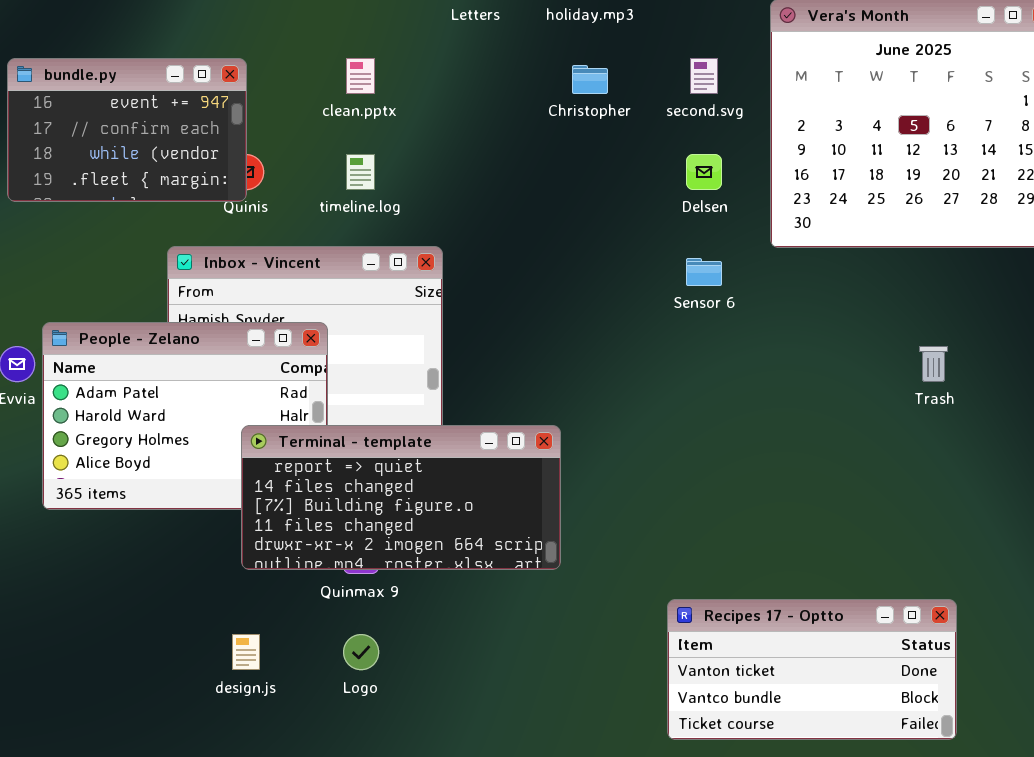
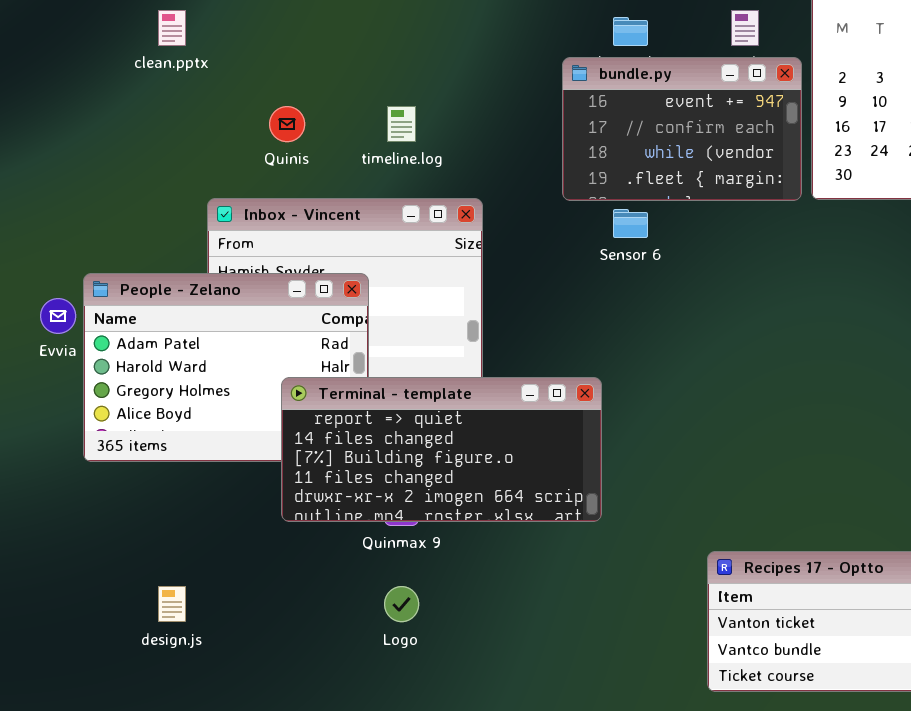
bundle.py: [7,58,247,202] -> [562,57,802,201], moved
clean.pptx: [346,58,375,94] -> [158,10,186,46], moved
Sensor 6: [686,258,722,286] -> [613,209,648,238], moved
design.js: [232,634,260,670] -> [158,586,186,622], moved

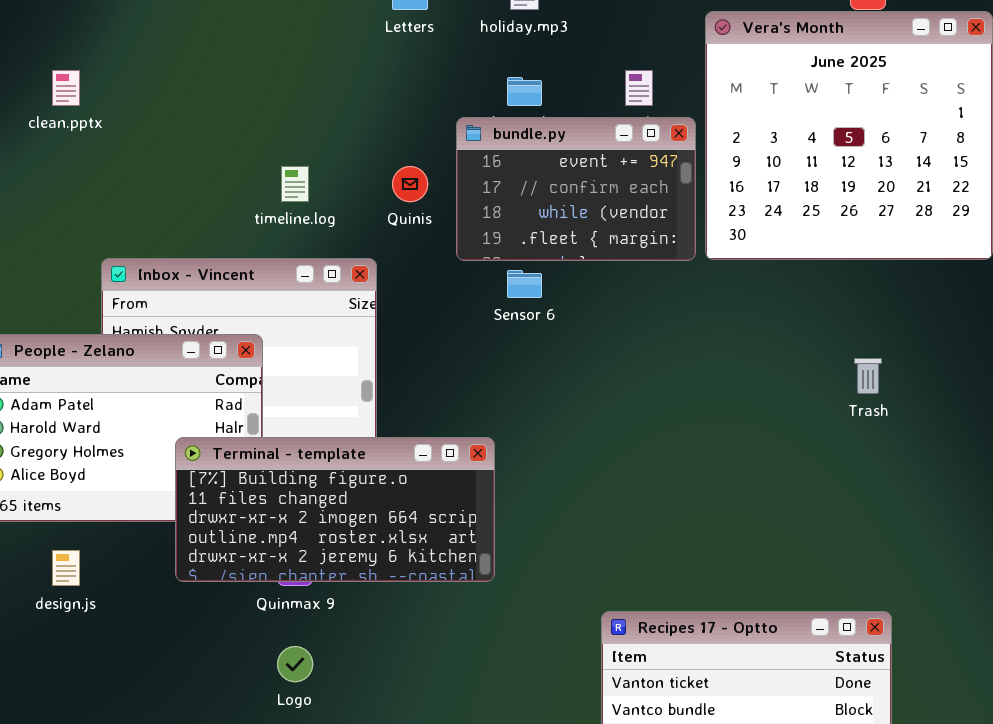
Quinis: [269,106,305,142] -> [392,166,428,202], moved
Terminal - template: [281,377,602,522] -> [175,437,495,582], scrolled down 2 rows
design.js: [158,586,186,622] -> [52,550,80,586], moved

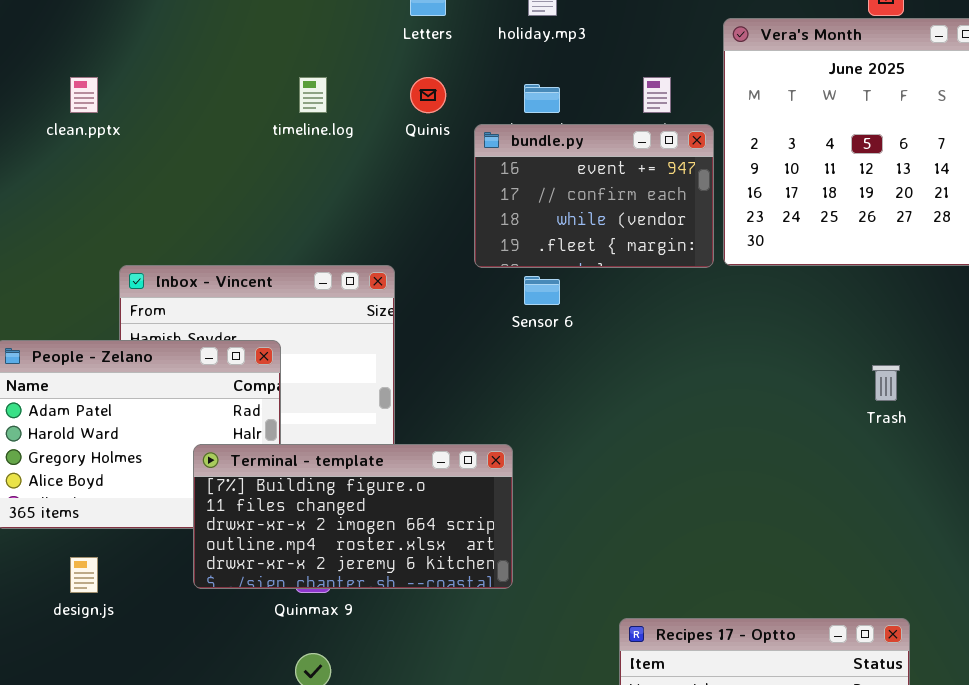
timeline.log: [281,166,309,202] -> [299,77,327,113], moved
Quinis: [392,166,428,202] -> [410,77,446,113], moved

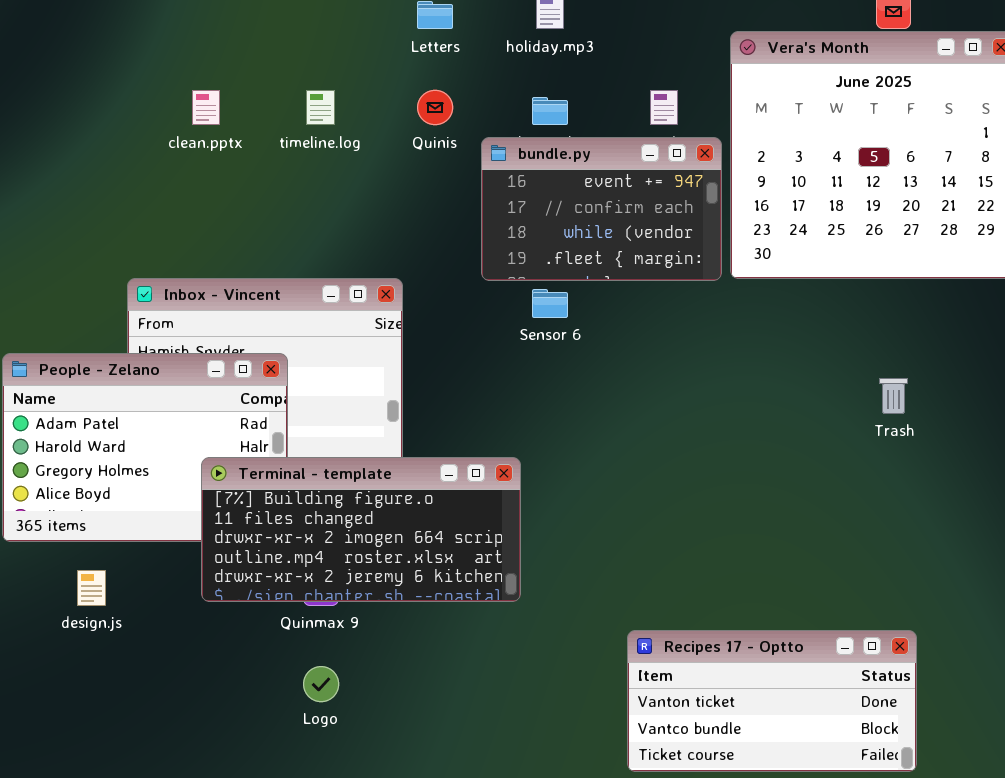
clean.pptx: [70,77,98,113] -> [192,90,220,125], moved

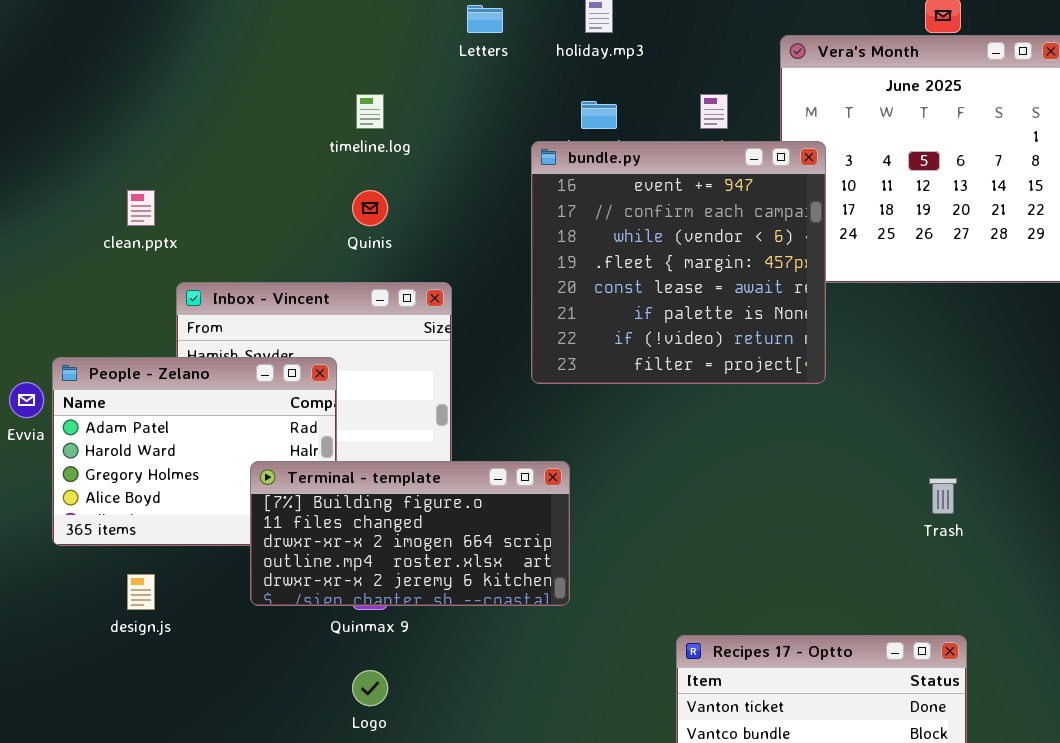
clean.pptx: [192,90,220,125] -> [127,190,155,226], moved
Quinis: [417,90,453,125] -> [352,190,388,226], moved
bundle.py: [481,137,722,281] -> [531,141,826,384], resized
Trash: [879,378,908,414] -> [929,478,957,514], moved

